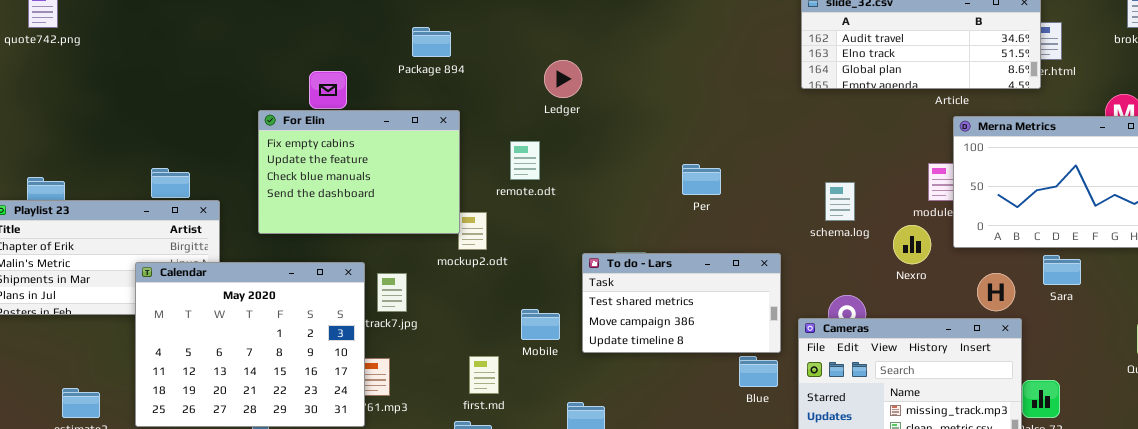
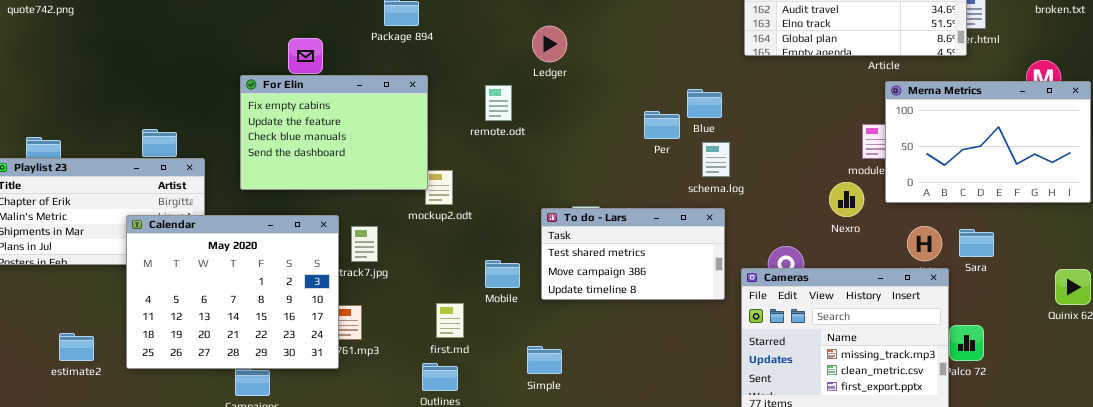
Ledger: [544,60,582,98] -> [532,26,567,62], moved
remote.odt: [510,141,540,180] -> [485,85,512,121], moved
Per: [682,164,721,195] -> [644,111,680,139], moved
schema.log: [825,182,855,221] -> [702,142,730,177], moved
Sara: [1043,255,1081,285] -> [959,229,994,257], moved
Blue: [739,356,778,387] -> [687,89,722,118], moved

